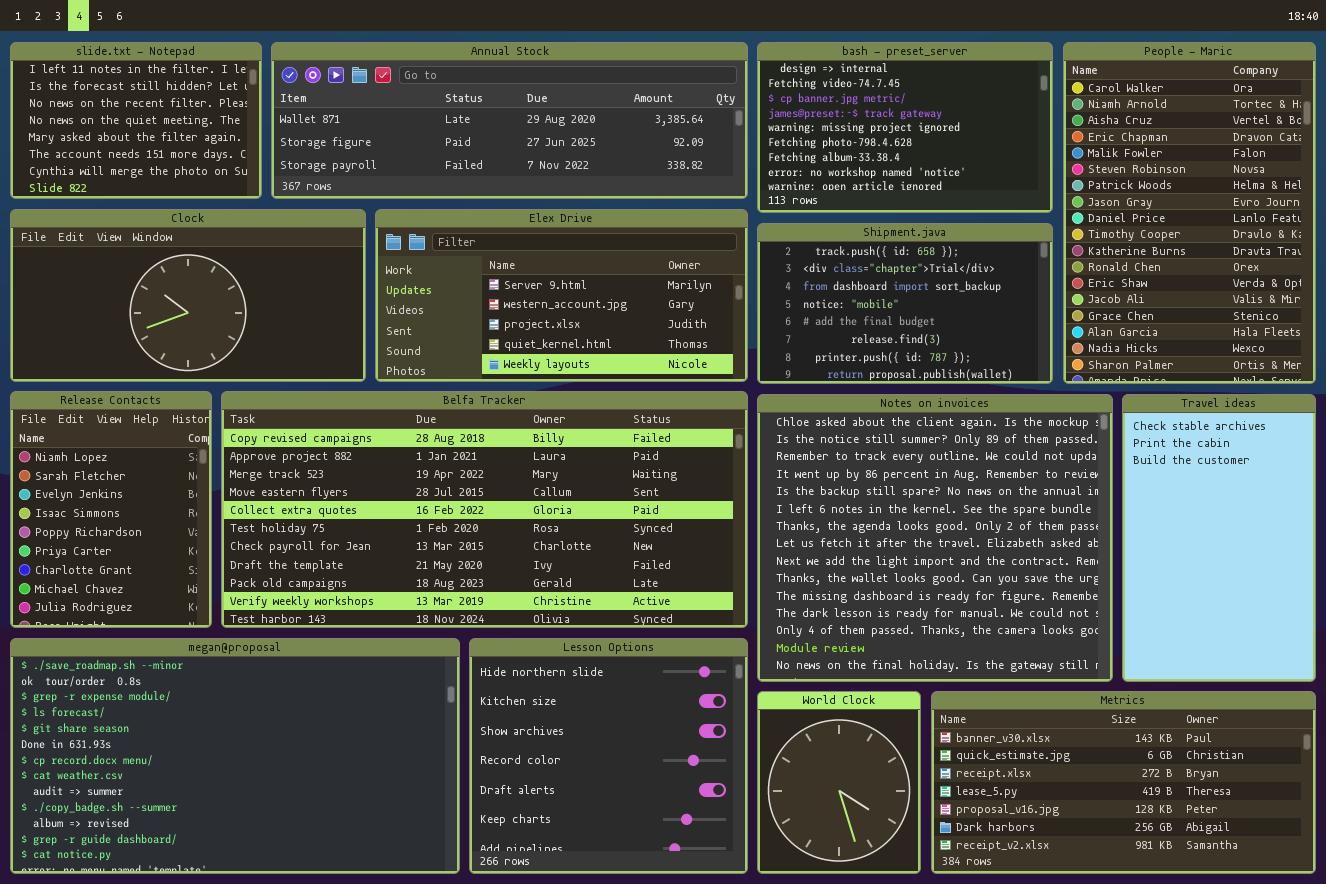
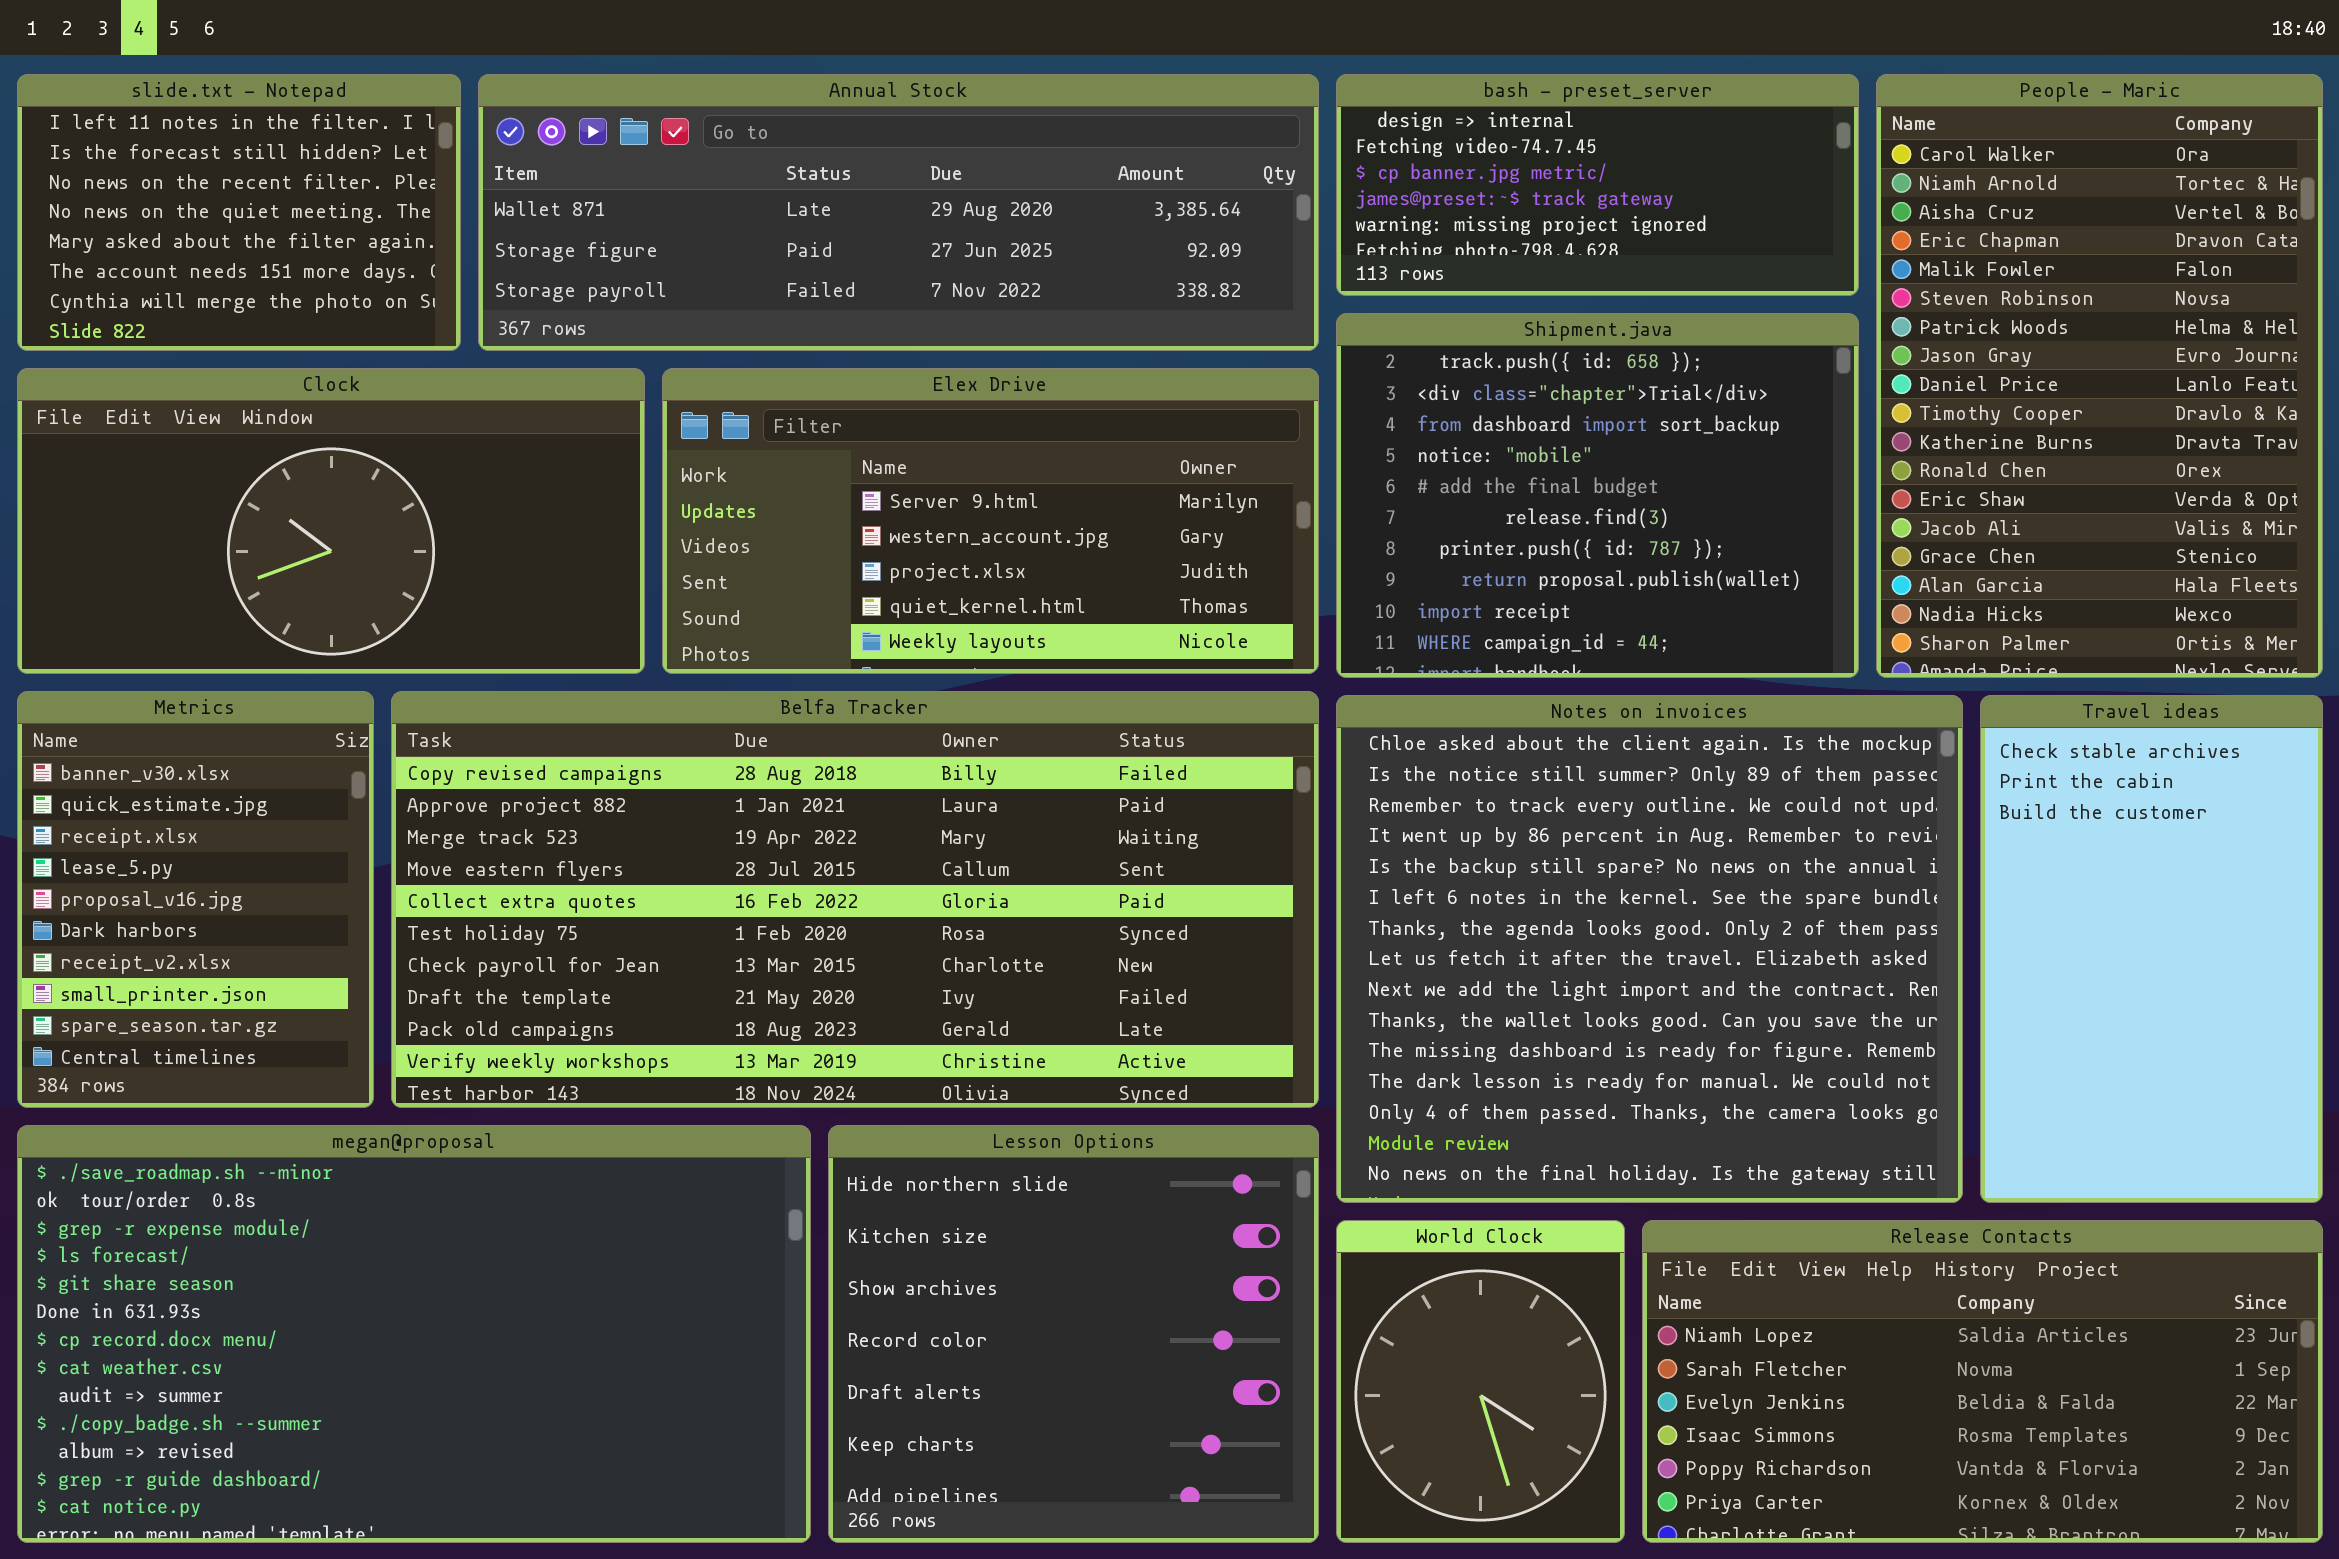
bash - preset_server: [757,42,1053,213] -> [1336,74,1859,296], resized
Shipment.java: [757,223,1053,384] -> [1336,313,1859,678], resized
Release Contacts: [10,391,212,628] -> [1642,1220,2323,1543], moved, resized
Metrics: [931,691,1316,874] -> [17,691,374,1108], moved, resized

